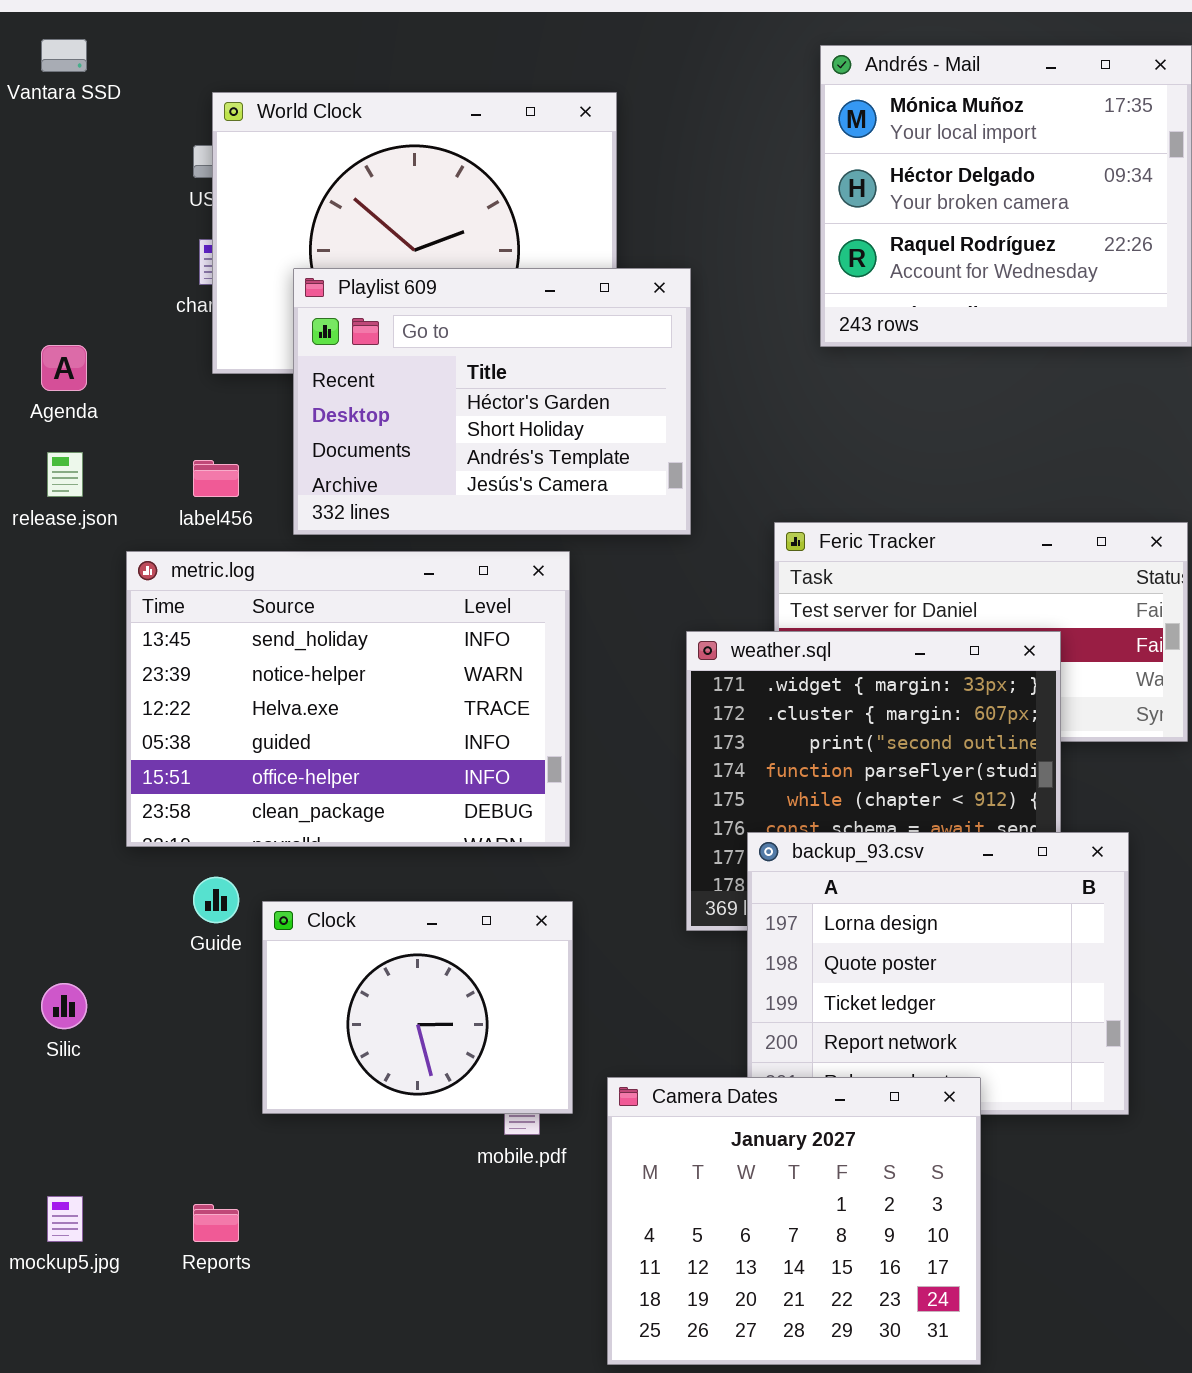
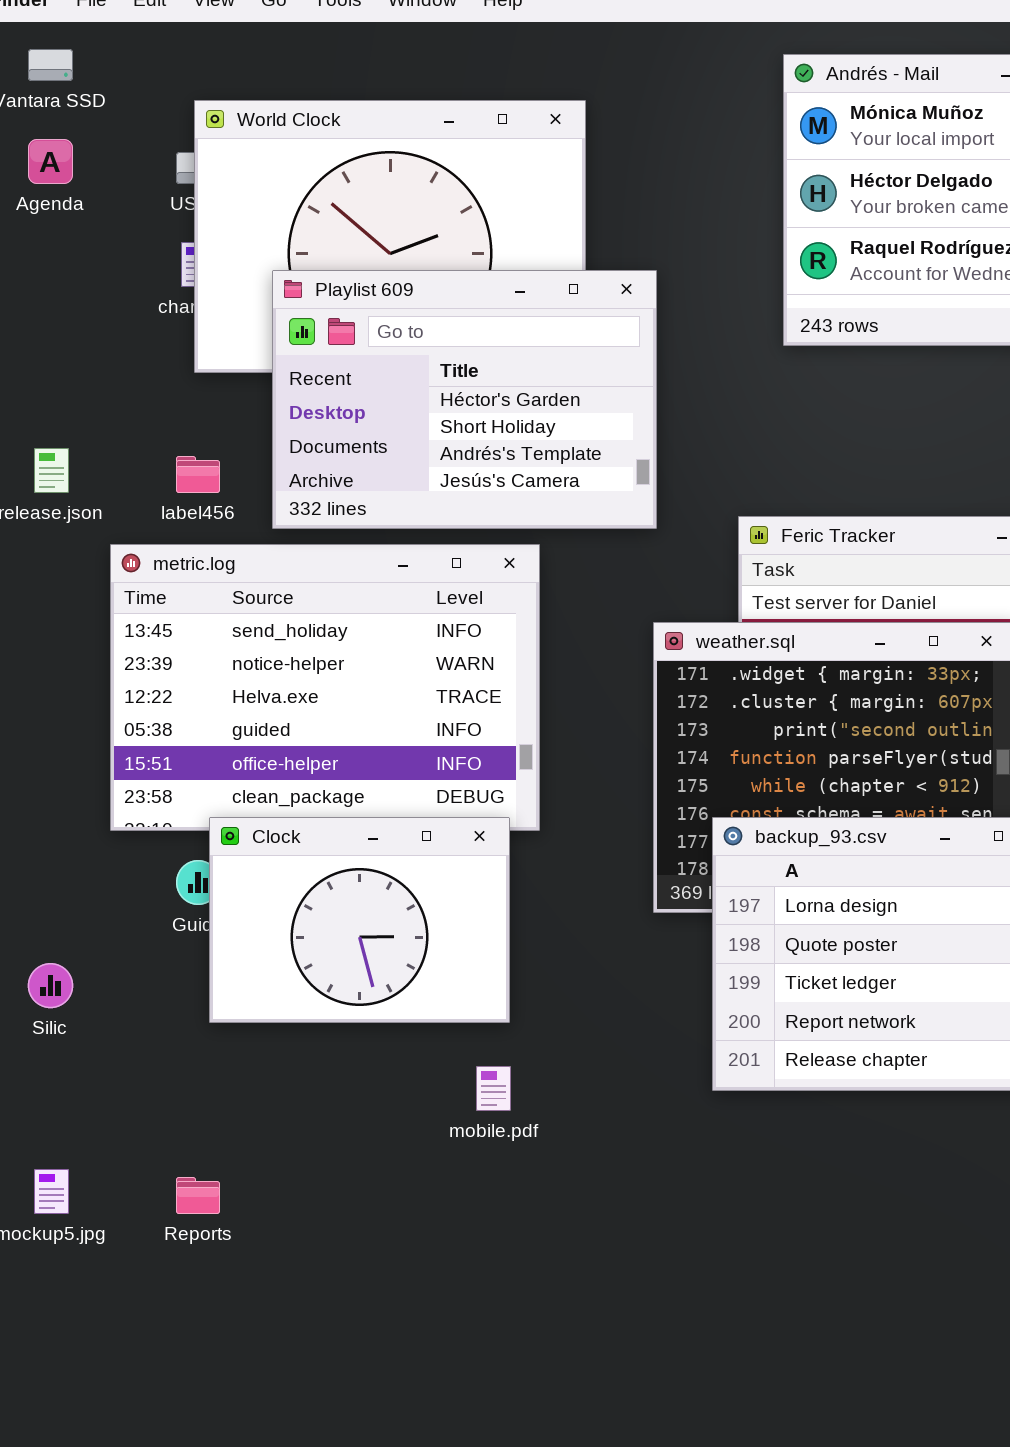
Agenda: [41,345,87,391] -> [28,139,73,184], moved
Clock: [262,901,573,1114] -> [209,817,510,1023], moved
Camera Dates: [607,1077,981,1365] -> none, closed

